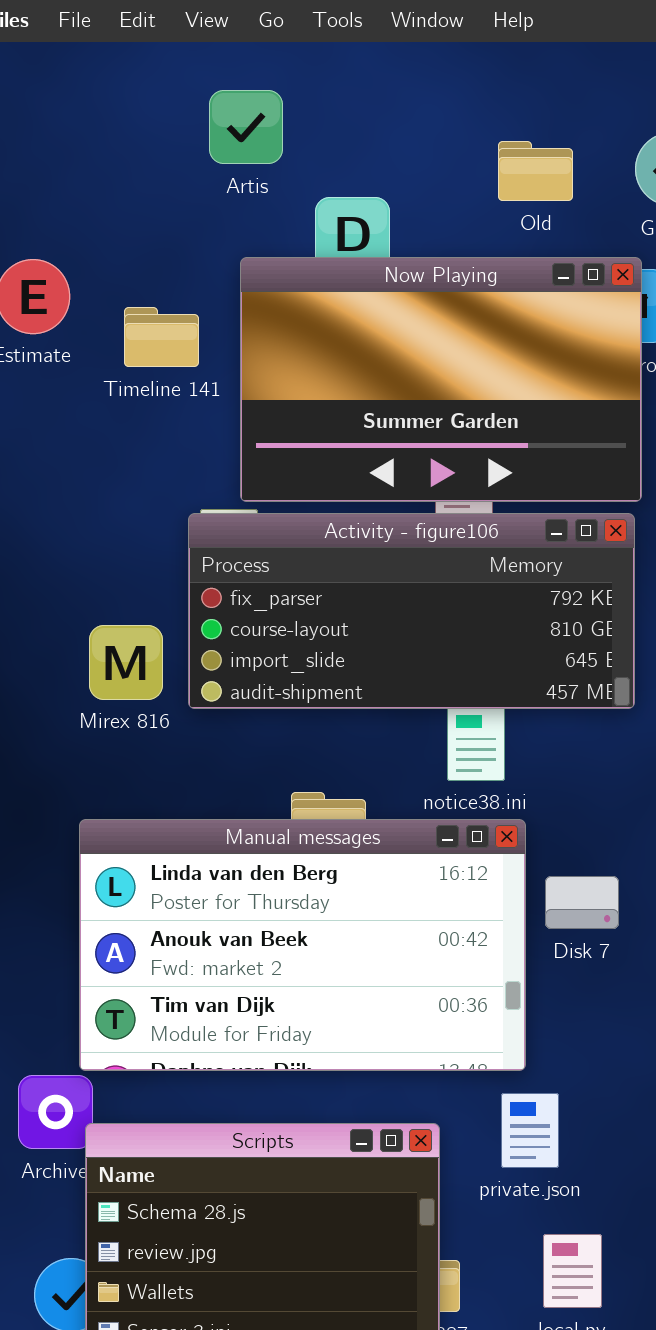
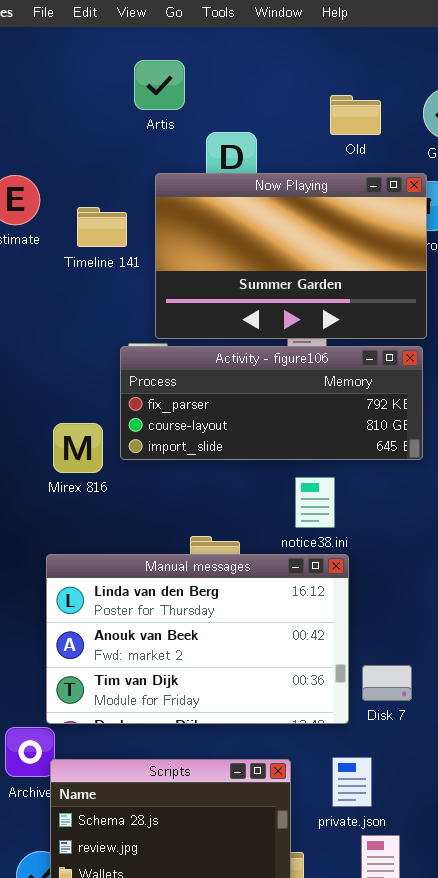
Activity - figure106: [188,513,635,709] -> [120,346,423,460], resized
Disk 7: [545,876,619,929] -> [362,665,412,701], moved
private.json: [501,1093,559,1168] -> [332,757,372,807], moved

